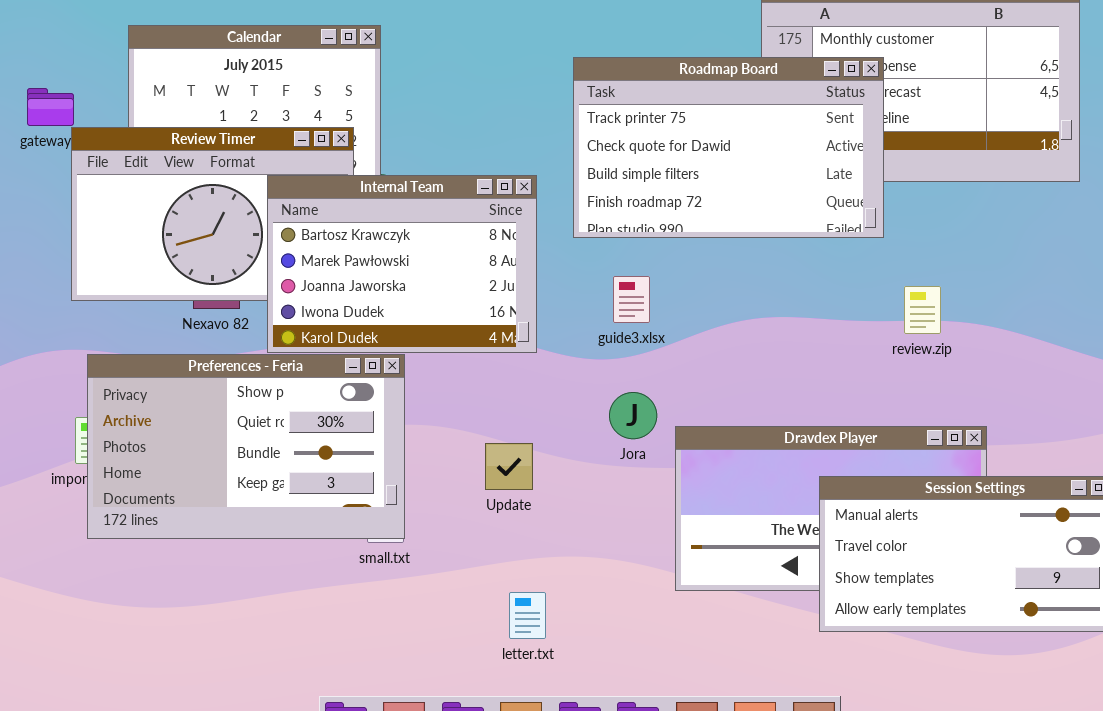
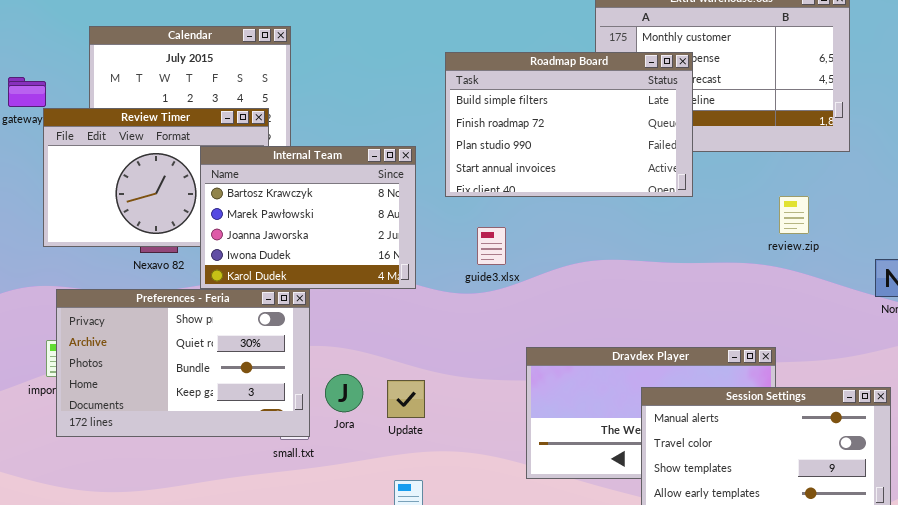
Roadmap Board: [573,57,884,238] -> [445,52,693,197], scrolled down 2 rows
review.zip: [904,286,941,334] -> [779,196,809,234], moved
Jora: [609,392,657,439] -> [325,374,363,412], moved
Update: [485,443,533,490] -> [387,380,425,418], moved

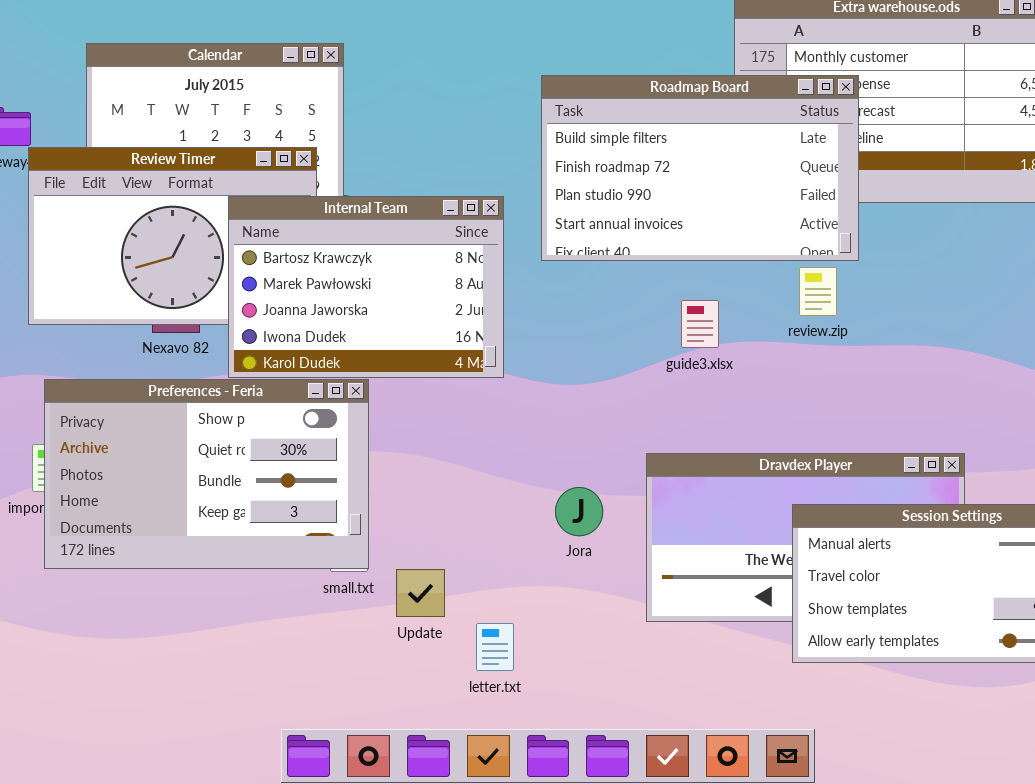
review.zip: [779,196,809,234] -> [799,267,837,316], moved
guide3.xlsx: [477,227,506,265] -> [681,300,719,348], moved
Jora: [325,374,363,412] -> [555,487,603,536], moved
Update: [387,380,425,418] -> [396,569,445,617], moved

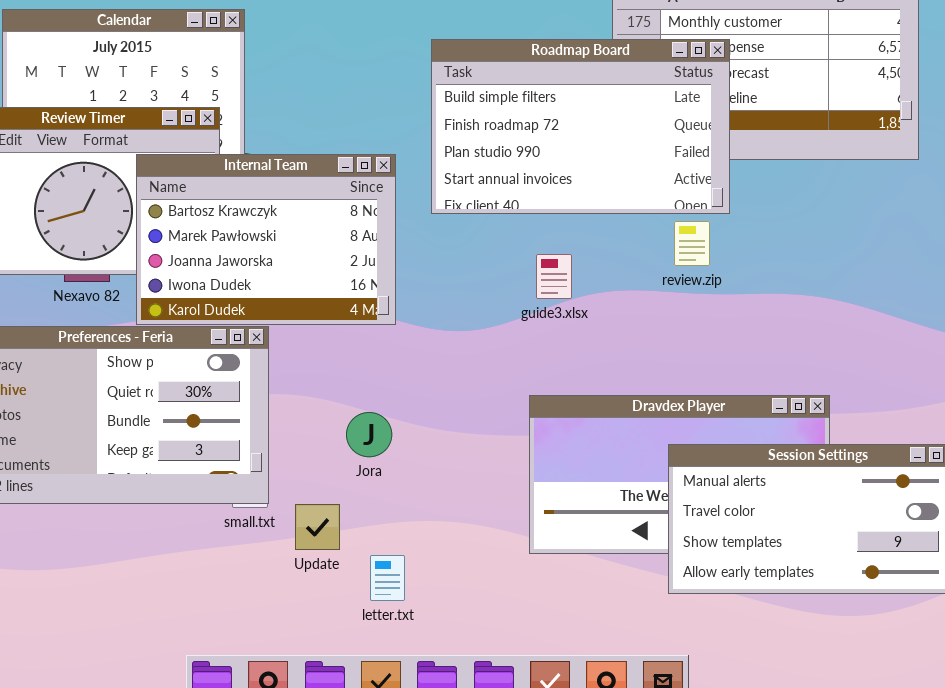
guide3.xlsx: [681,300,719,348] -> [536,254,572,299], moved
Jora: [555,487,603,536] -> [346,412,392,457], moved

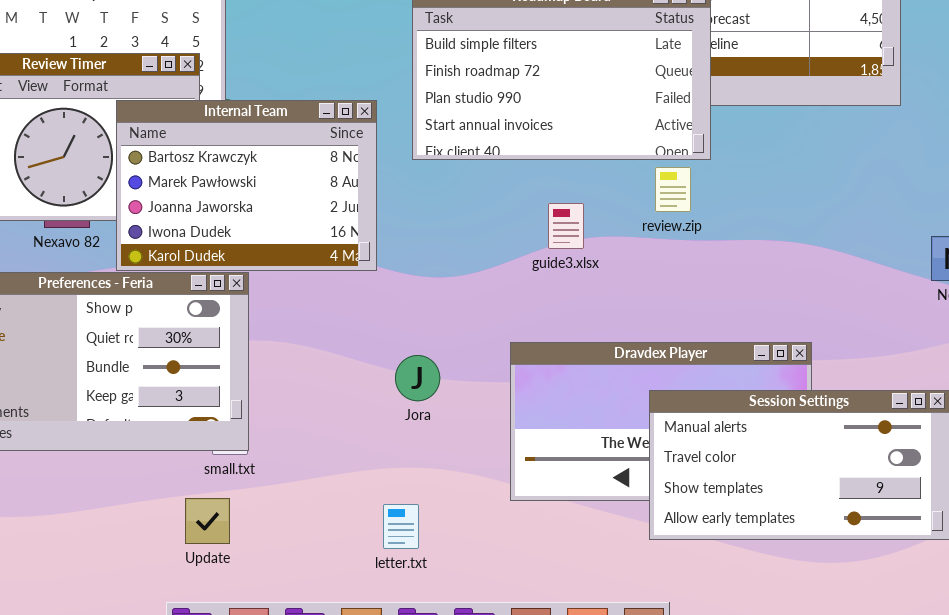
guide3.xlsx: [536,254,572,299] -> [548,203,584,249], moved
Jora: [346,412,392,457] -> [395,355,440,401], moved
Update: [295,504,340,550] -> [185,498,230,544], moved
letter.txt: [370,555,405,601] -> [383,504,419,549], moved

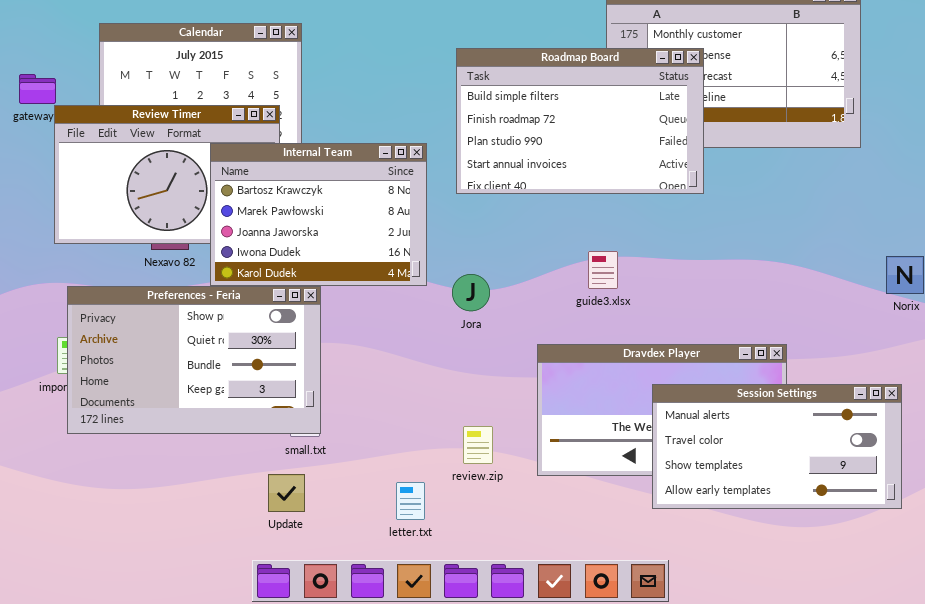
review.zip: [655,167,691,212] -> [463,426,493,464], moved
guide3.xlsx: [548,203,584,249] -> [588,251,618,289], moved
Jora: [395,355,440,401] -> [452,274,490,311], moved
letter.txt: [383,504,419,549] -> [396,482,425,520], moved

